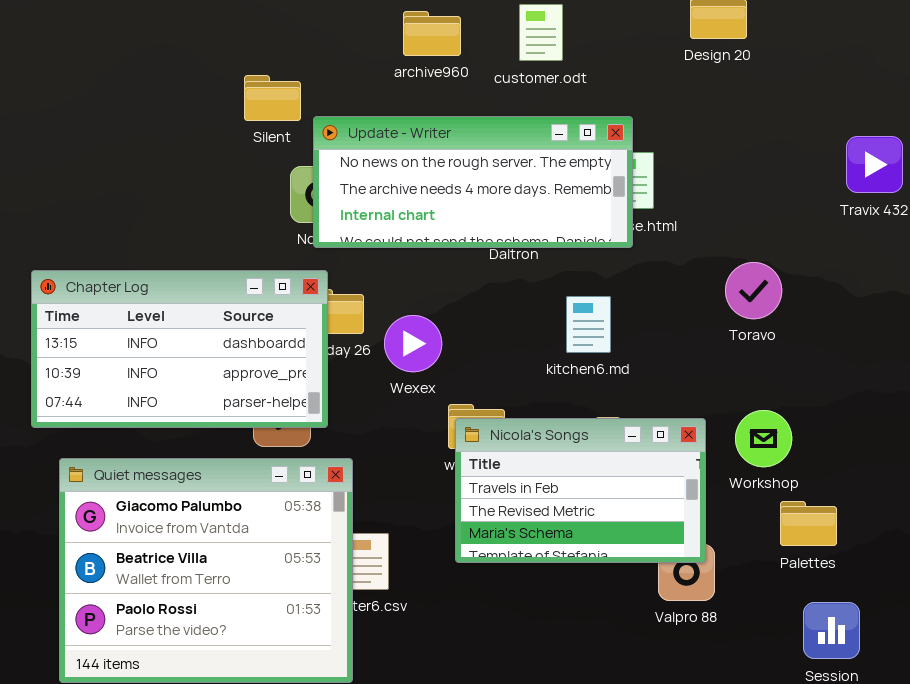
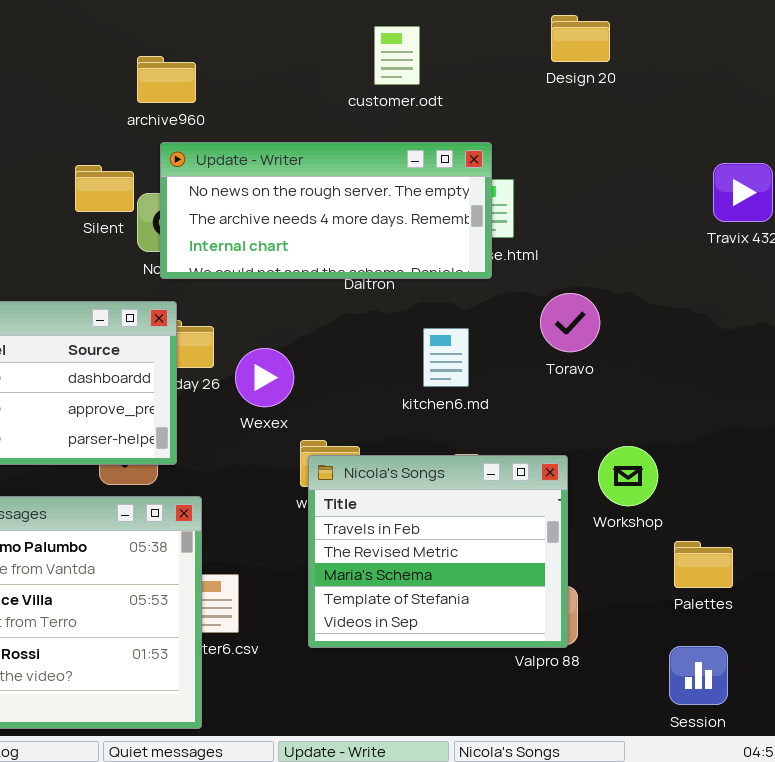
archive960: [403,11,461,56] -> [137,56,196,103], moved
Silent: [244,75,301,121] -> [75,165,134,212], moved
Toravo: [725,262,782,319] -> [540,293,600,352], moved
Nicola's Songs: [455,418,706,563] -> [308,455,568,648], resized
Palettes: [780,501,837,546] -> [674,541,733,588], moved

